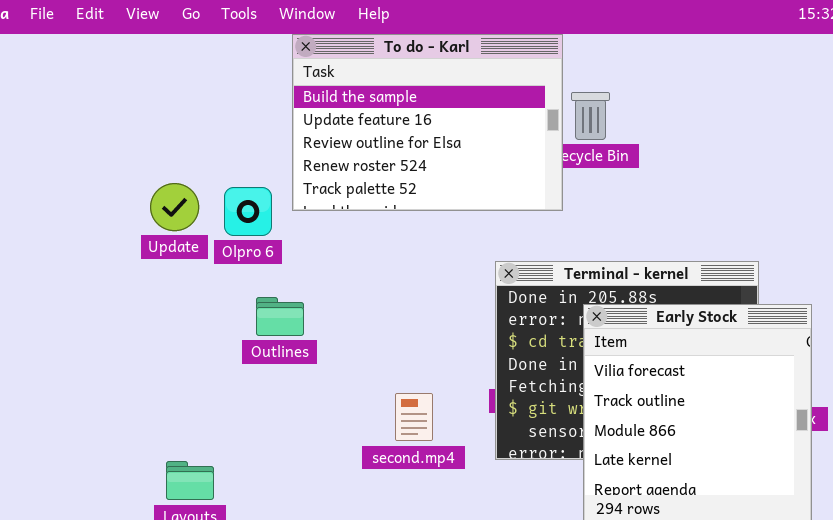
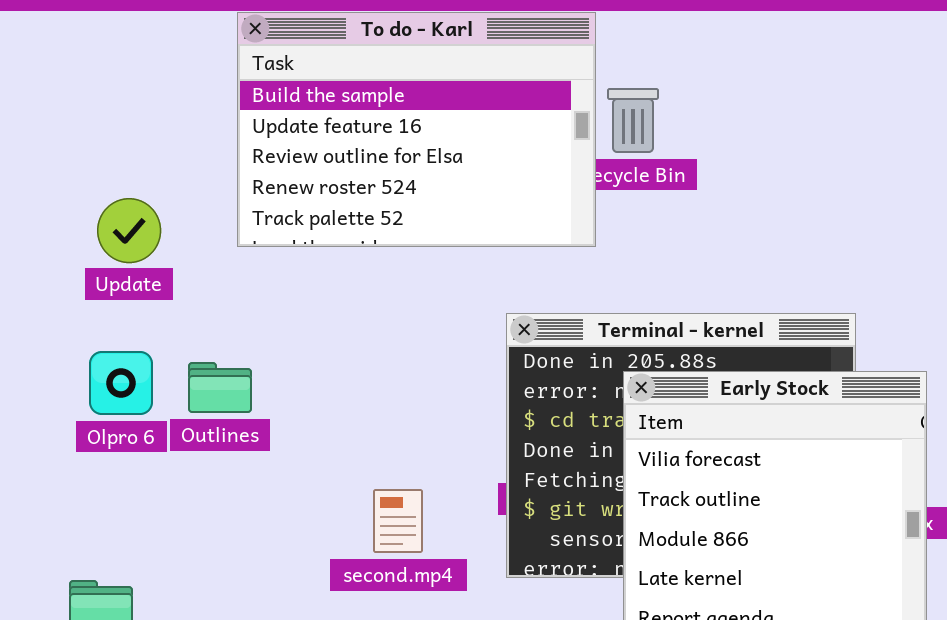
Update: [150,183,199,231] -> [97,198,161,263], moved
Olpro 6: [224,187,272,236] -> [89,351,153,415], moved

